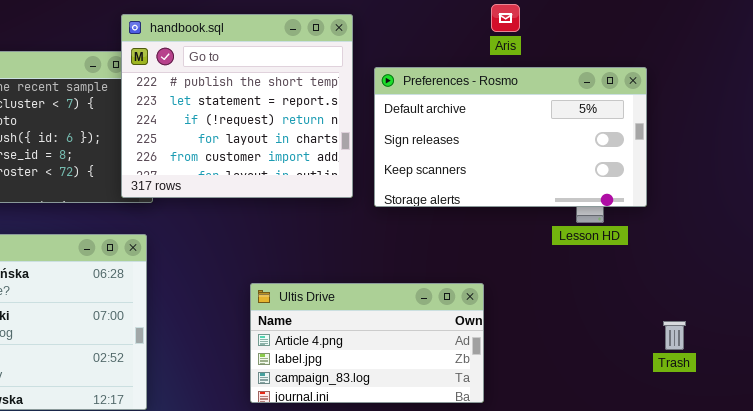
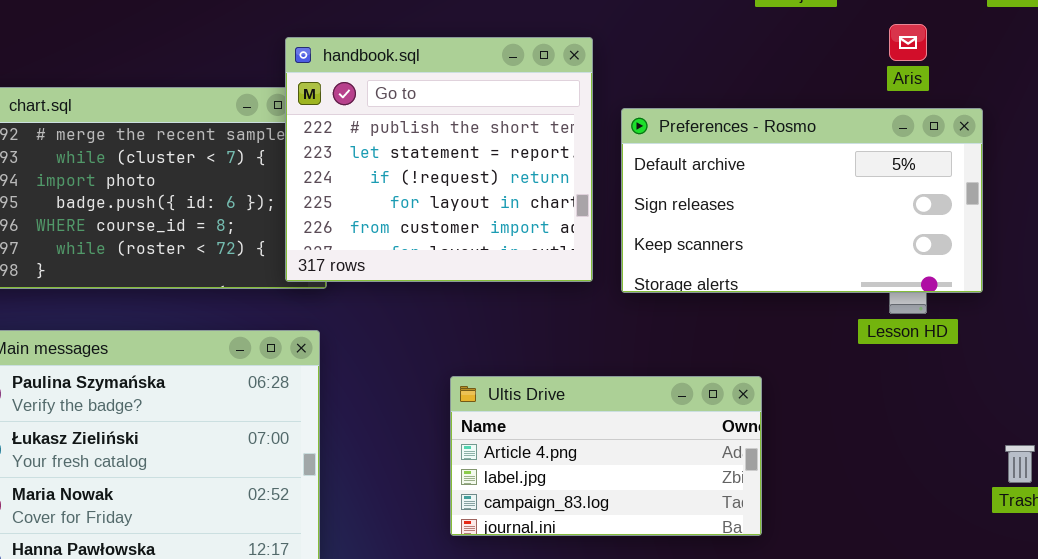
Aris: [491,4,520,32] -> [889,24,927,61], moved
Ultis Drive: [250,283,484,403] -> [450,376,762,536], moved

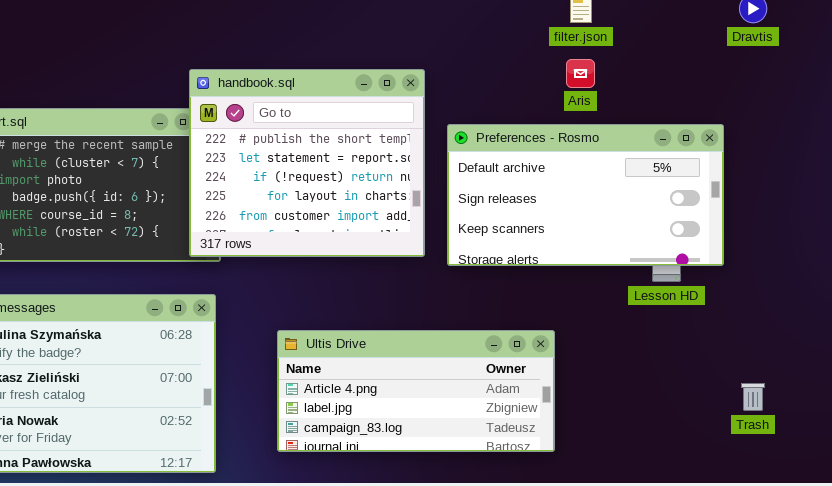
Aris: [889,24,927,61] -> [566,59,595,88], moved
Ultis Drive: [450,376,762,536] -> [277,330,555,452], resized

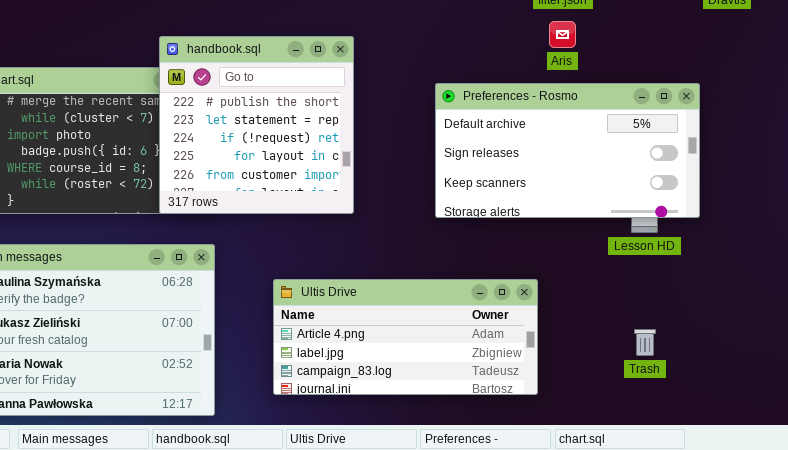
handbook.sql: [189,69,425,257] -> [159,36,354,214], moved, resized
Trash: [741,383,765,411] -> [634,329,656,356], moved

